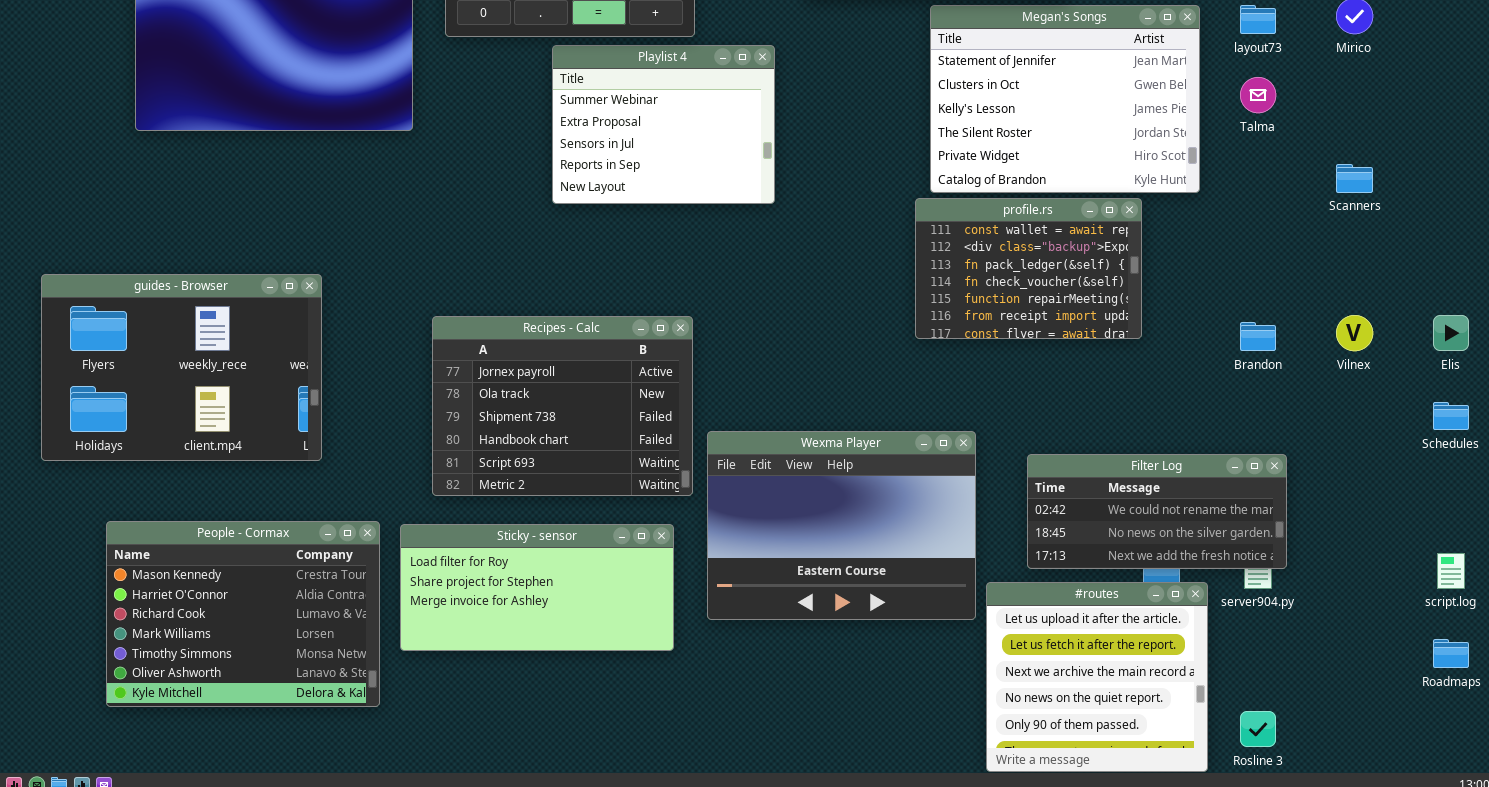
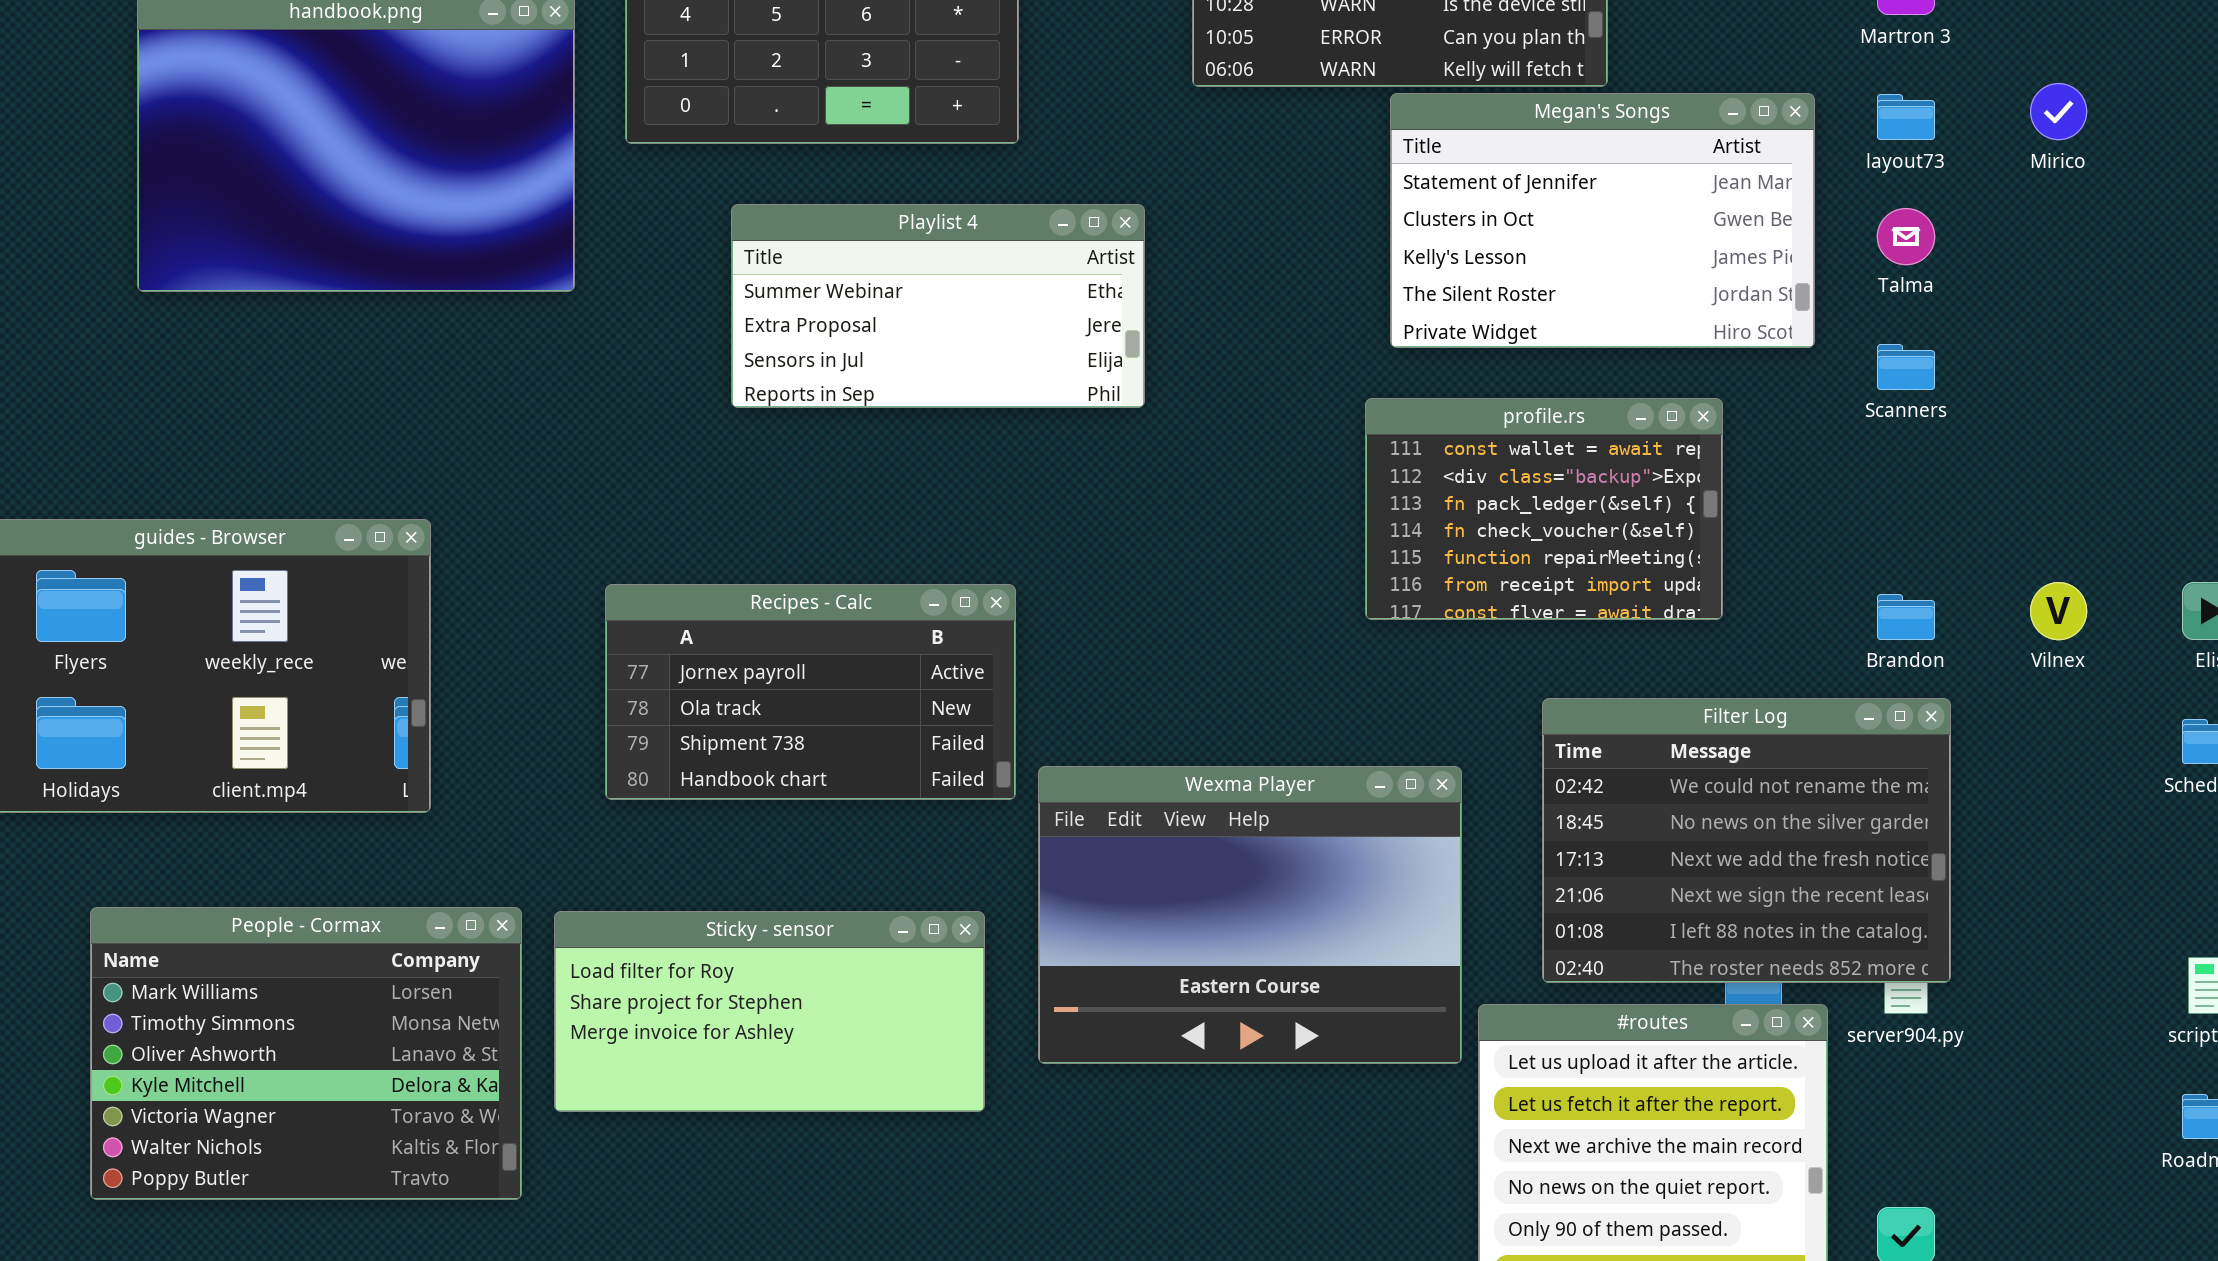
Megan's Songs: [930,5,1200,193] -> [1390,93,1815,348], resized
Playlist 4: [552,45,775,204] -> [731,204,1145,408], resized
Scanners: [1336,164,1373,193] -> [1877,344,1935,390], moved
Recipes - Calc: [432,316,693,496] -> [605,584,1016,800], resized
Filter Log: [1027,454,1287,569] -> [1542,698,1951,983], resized
People - Cormax: [106,521,380,707] -> [90,907,522,1200], scrolled down 3 rows

